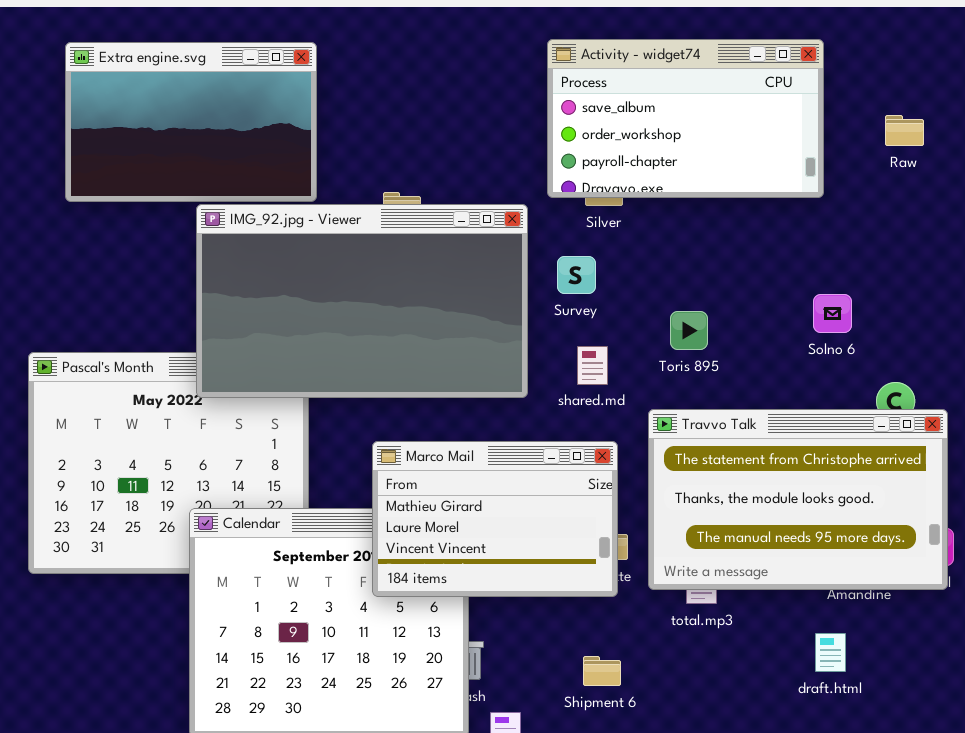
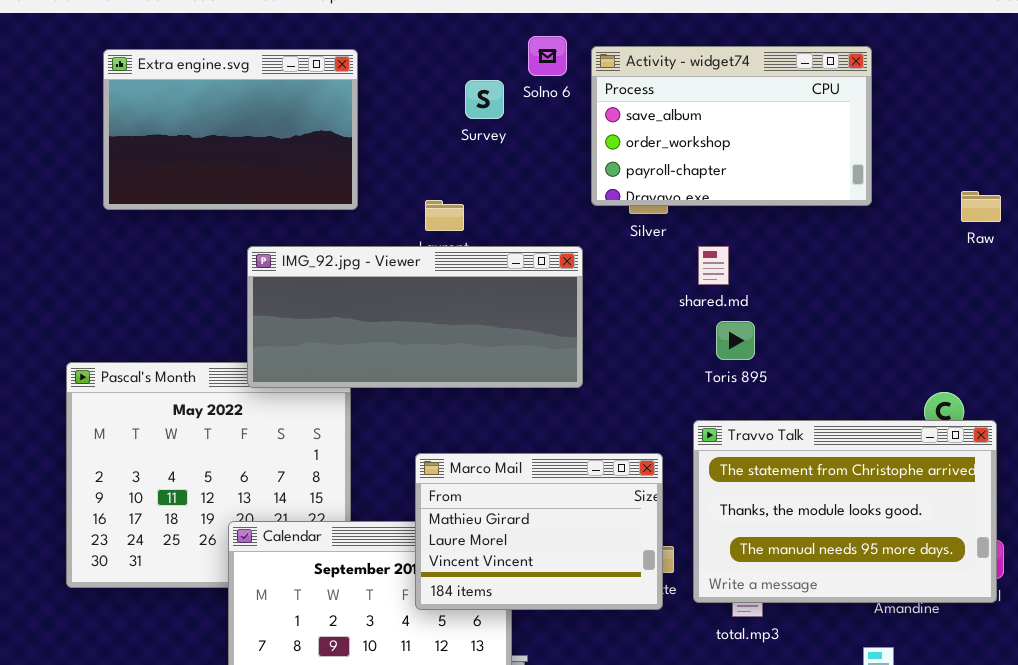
Raw: [885,115,924,146] -> [961,191,1001,222], moved
IMG_92.jpg - Viewer: [196,204,528,398] -> [247,246,583,388], moved, resized
Survey: [557,256,596,294] -> [465,80,504,119], moved
Solno 6: [813,294,852,333] -> [528,36,567,76], moved
shared.md: [577,346,608,385] -> [698,246,729,285], moved

